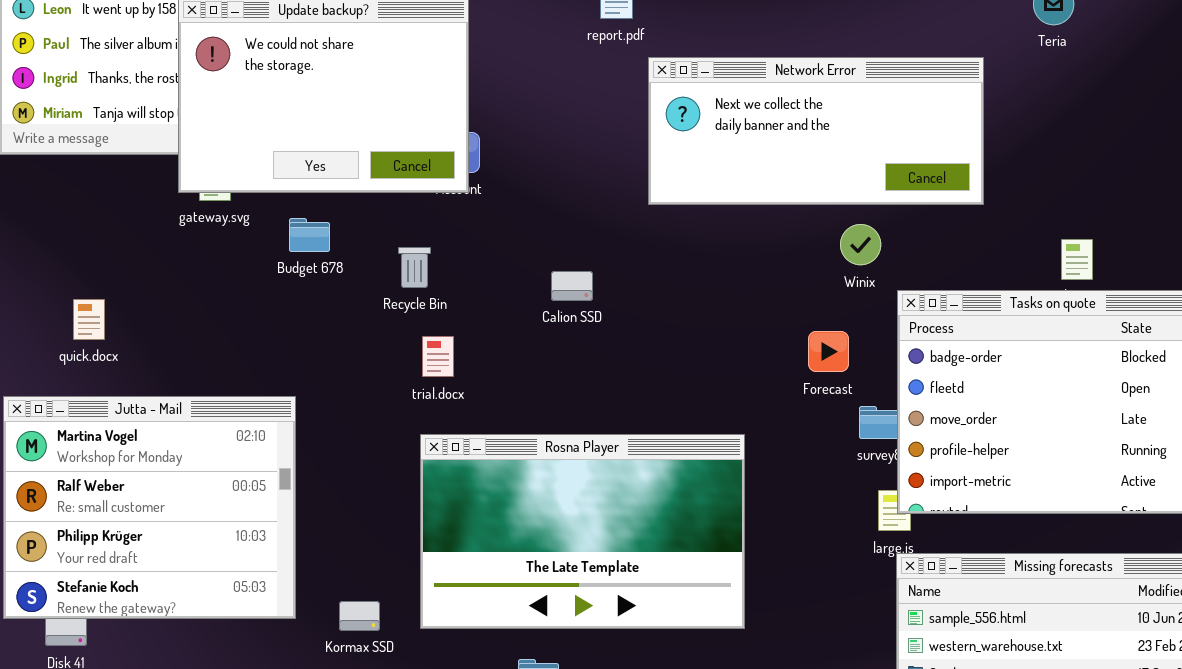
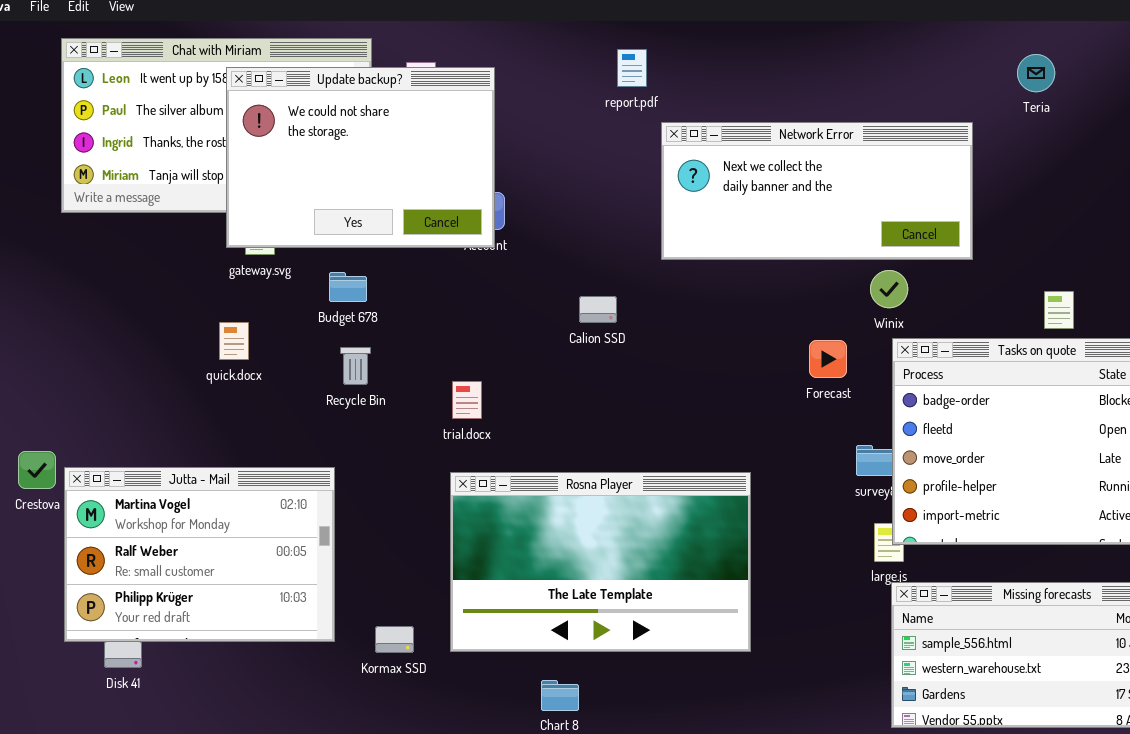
Winix: [840,224,881,265] -> [870,270,908,308], moved
Recycle Bin: [398,247,431,288] -> [340,347,371,385], moved
Calion SSD: [551,271,593,301] -> [579,296,617,323], moved
quick.docx: [73,299,105,340] -> [219,322,249,360], moved
Forecast: [808,331,849,372] -> [809,340,847,378], moved
Jutta - Mail: [3,396,296,619] -> [64,467,335,642], resized

